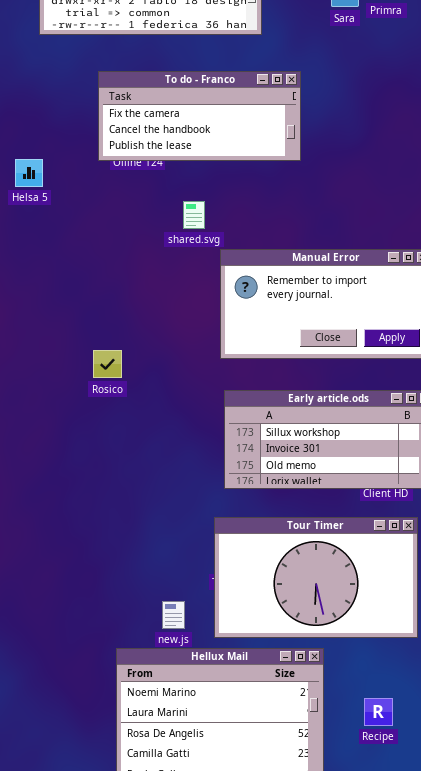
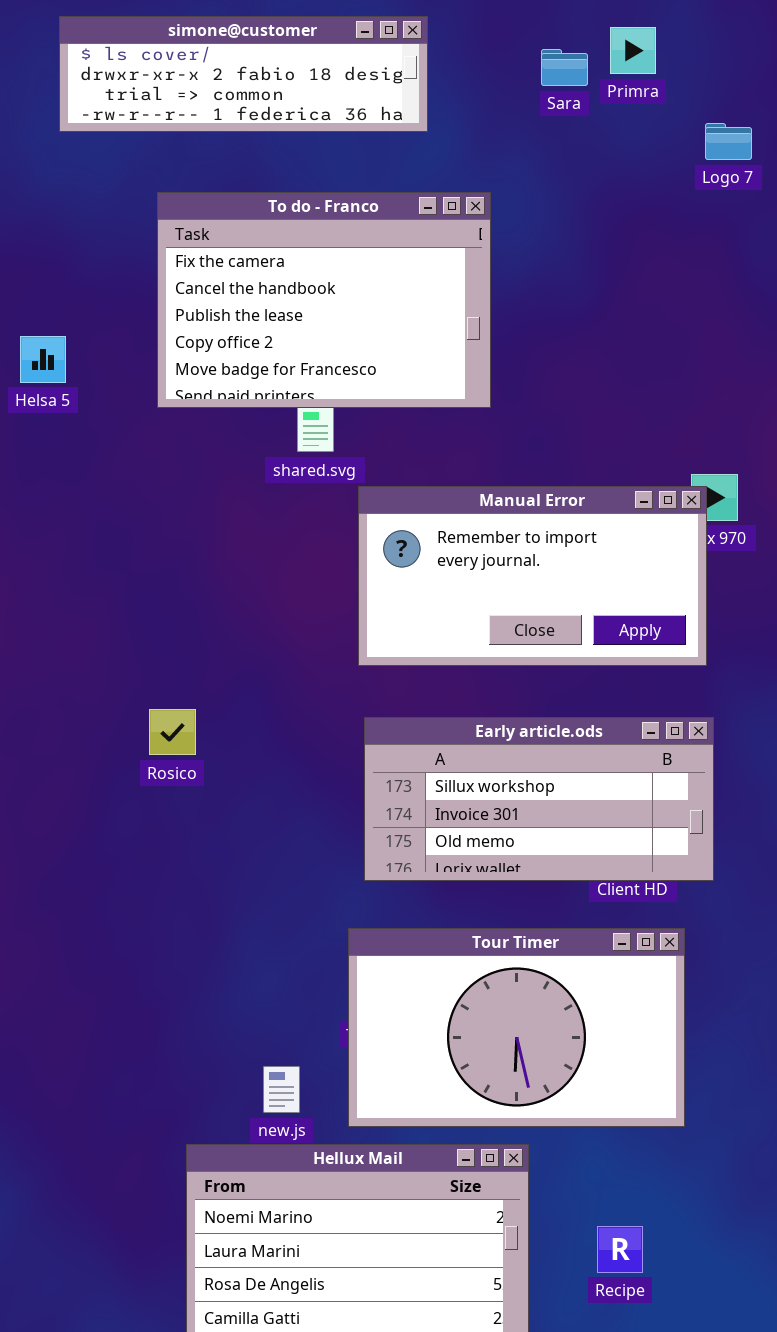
To do - Franco: [98,71,301,161] -> [157,192,491,408], resized
Rosico: [93,350,122,378] -> [149,709,196,755], moved

